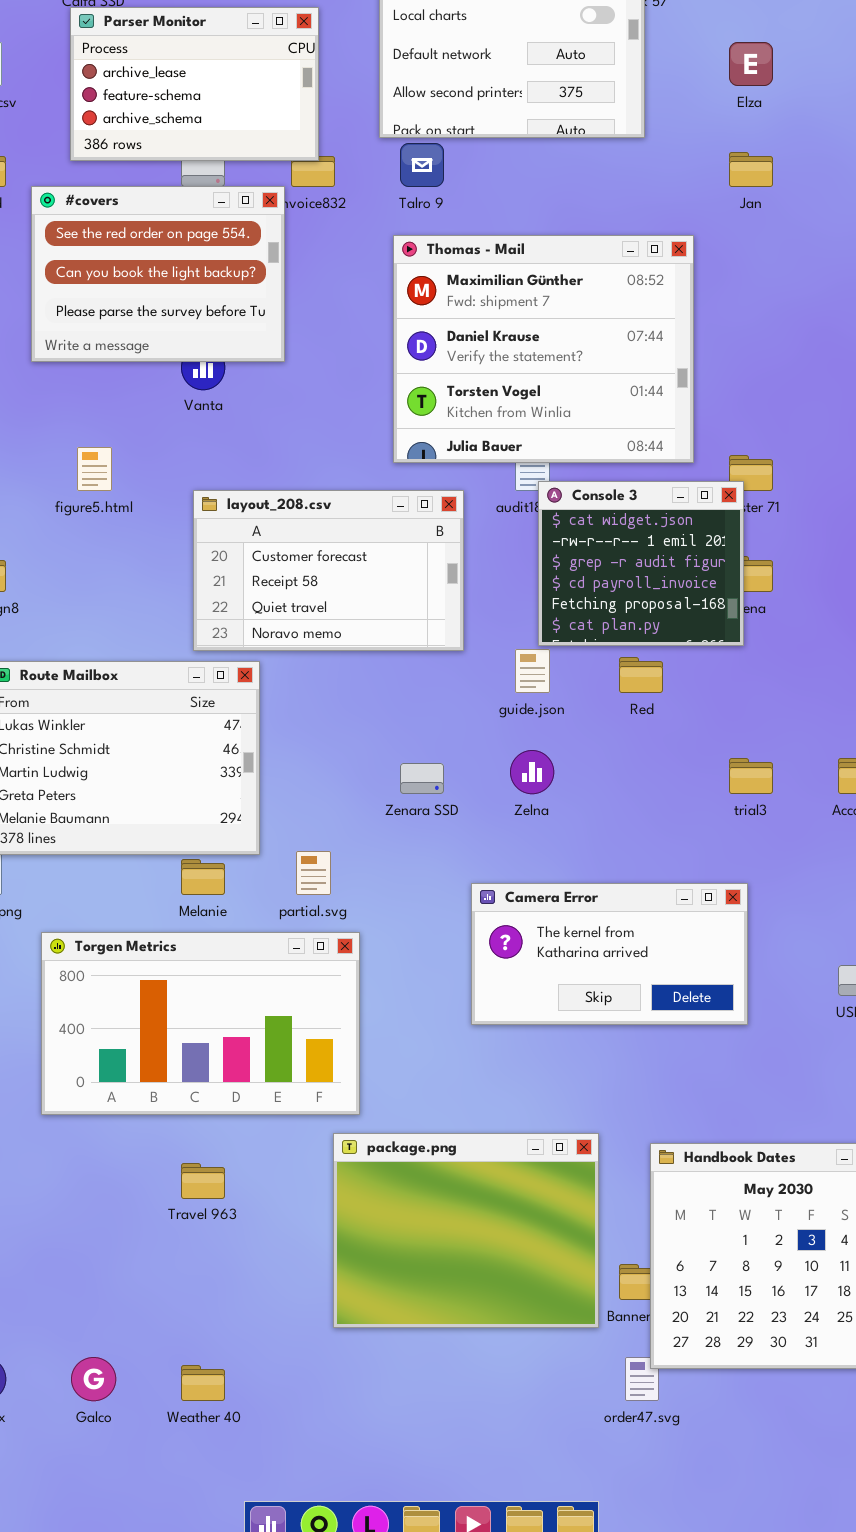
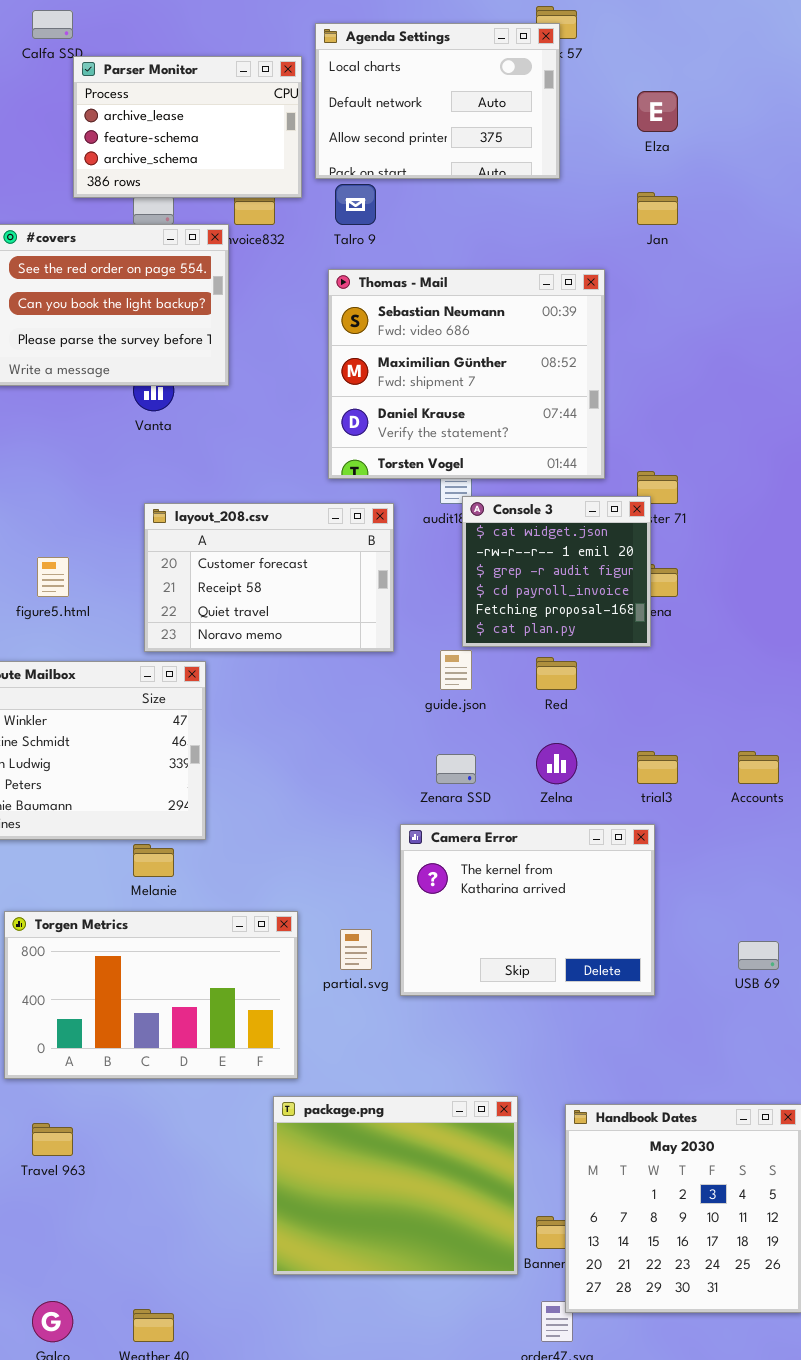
Parser Monitor: [70,7,319,161] -> [73,56,302,198], moved
Thomas - Mail: [393,235,694,463] -> [328,269,605,479], scrolled up 1 row
figure5.html: [77,447,112,491] -> [37,557,69,597], moved
Zelna: [510,750,554,794] -> [536,743,577,784], moved
Zenara SSD: [400,763,444,794] -> [436,754,476,784], moved
partial.svg: [296,851,331,895] -> [340,929,372,970], moved
Camera Error: [471,883,748,1025] -> [400,824,655,996], resized
Travel 963: [181,1163,225,1199] -> [32,1123,73,1156], moved

